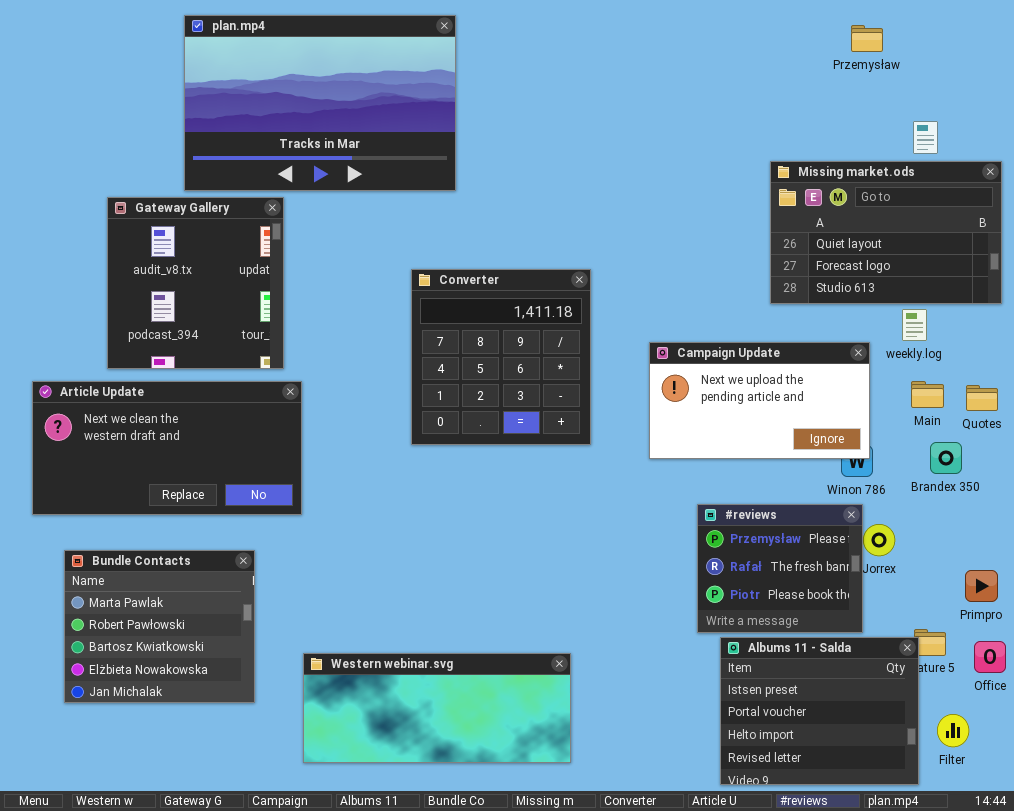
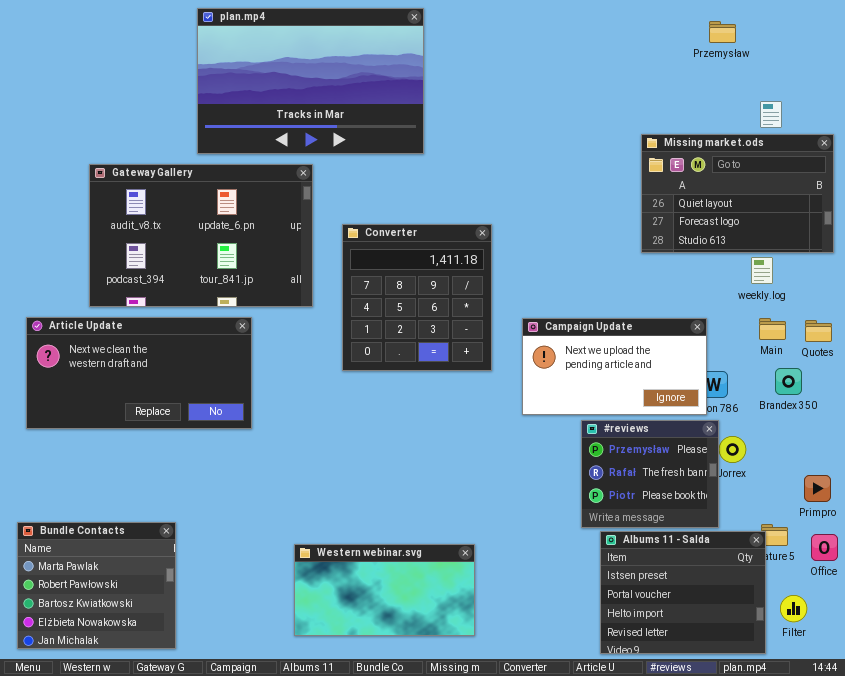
plan.mp4: [184,15,456,191] -> [197,8,424,154], moved
Gateway Gallery: [107,197,284,369] -> [89,164,313,307], resized
Campaign Update: [649,342,870,459] -> [522,318,707,415], moved
Bundle Contacts: [64,550,255,703] -> [17,522,176,649], moved
Western webinar.svg: [303,653,571,763] -> [294,544,475,636], resized

